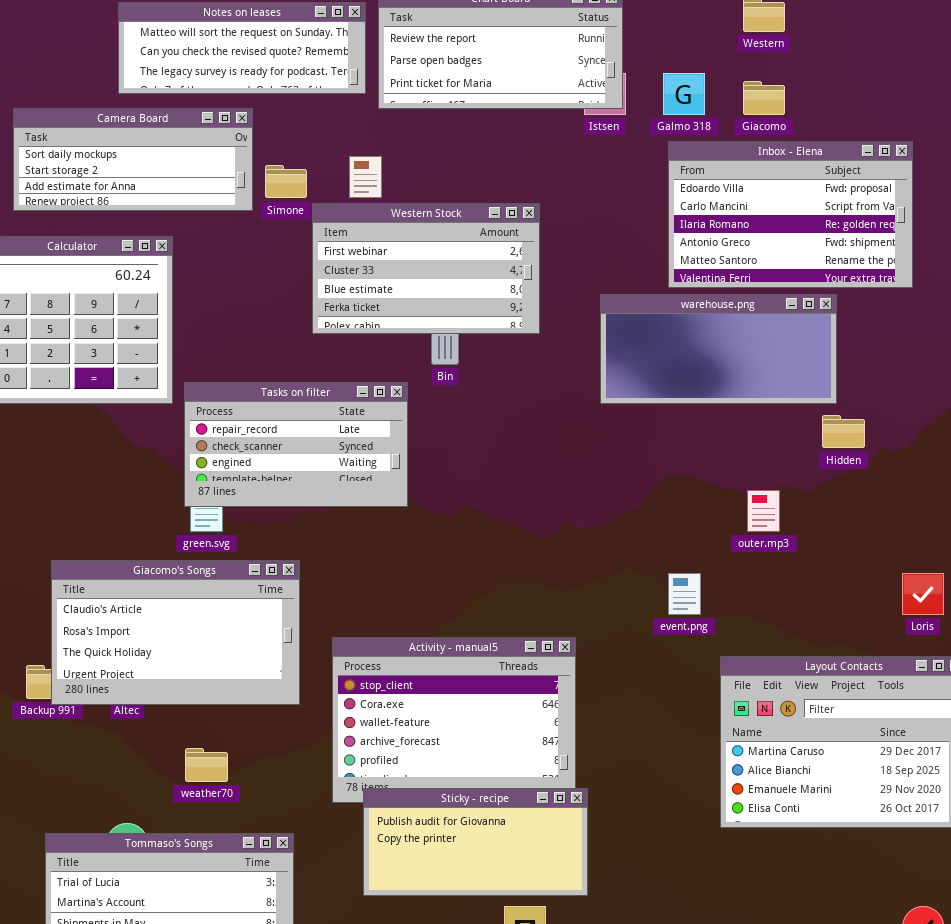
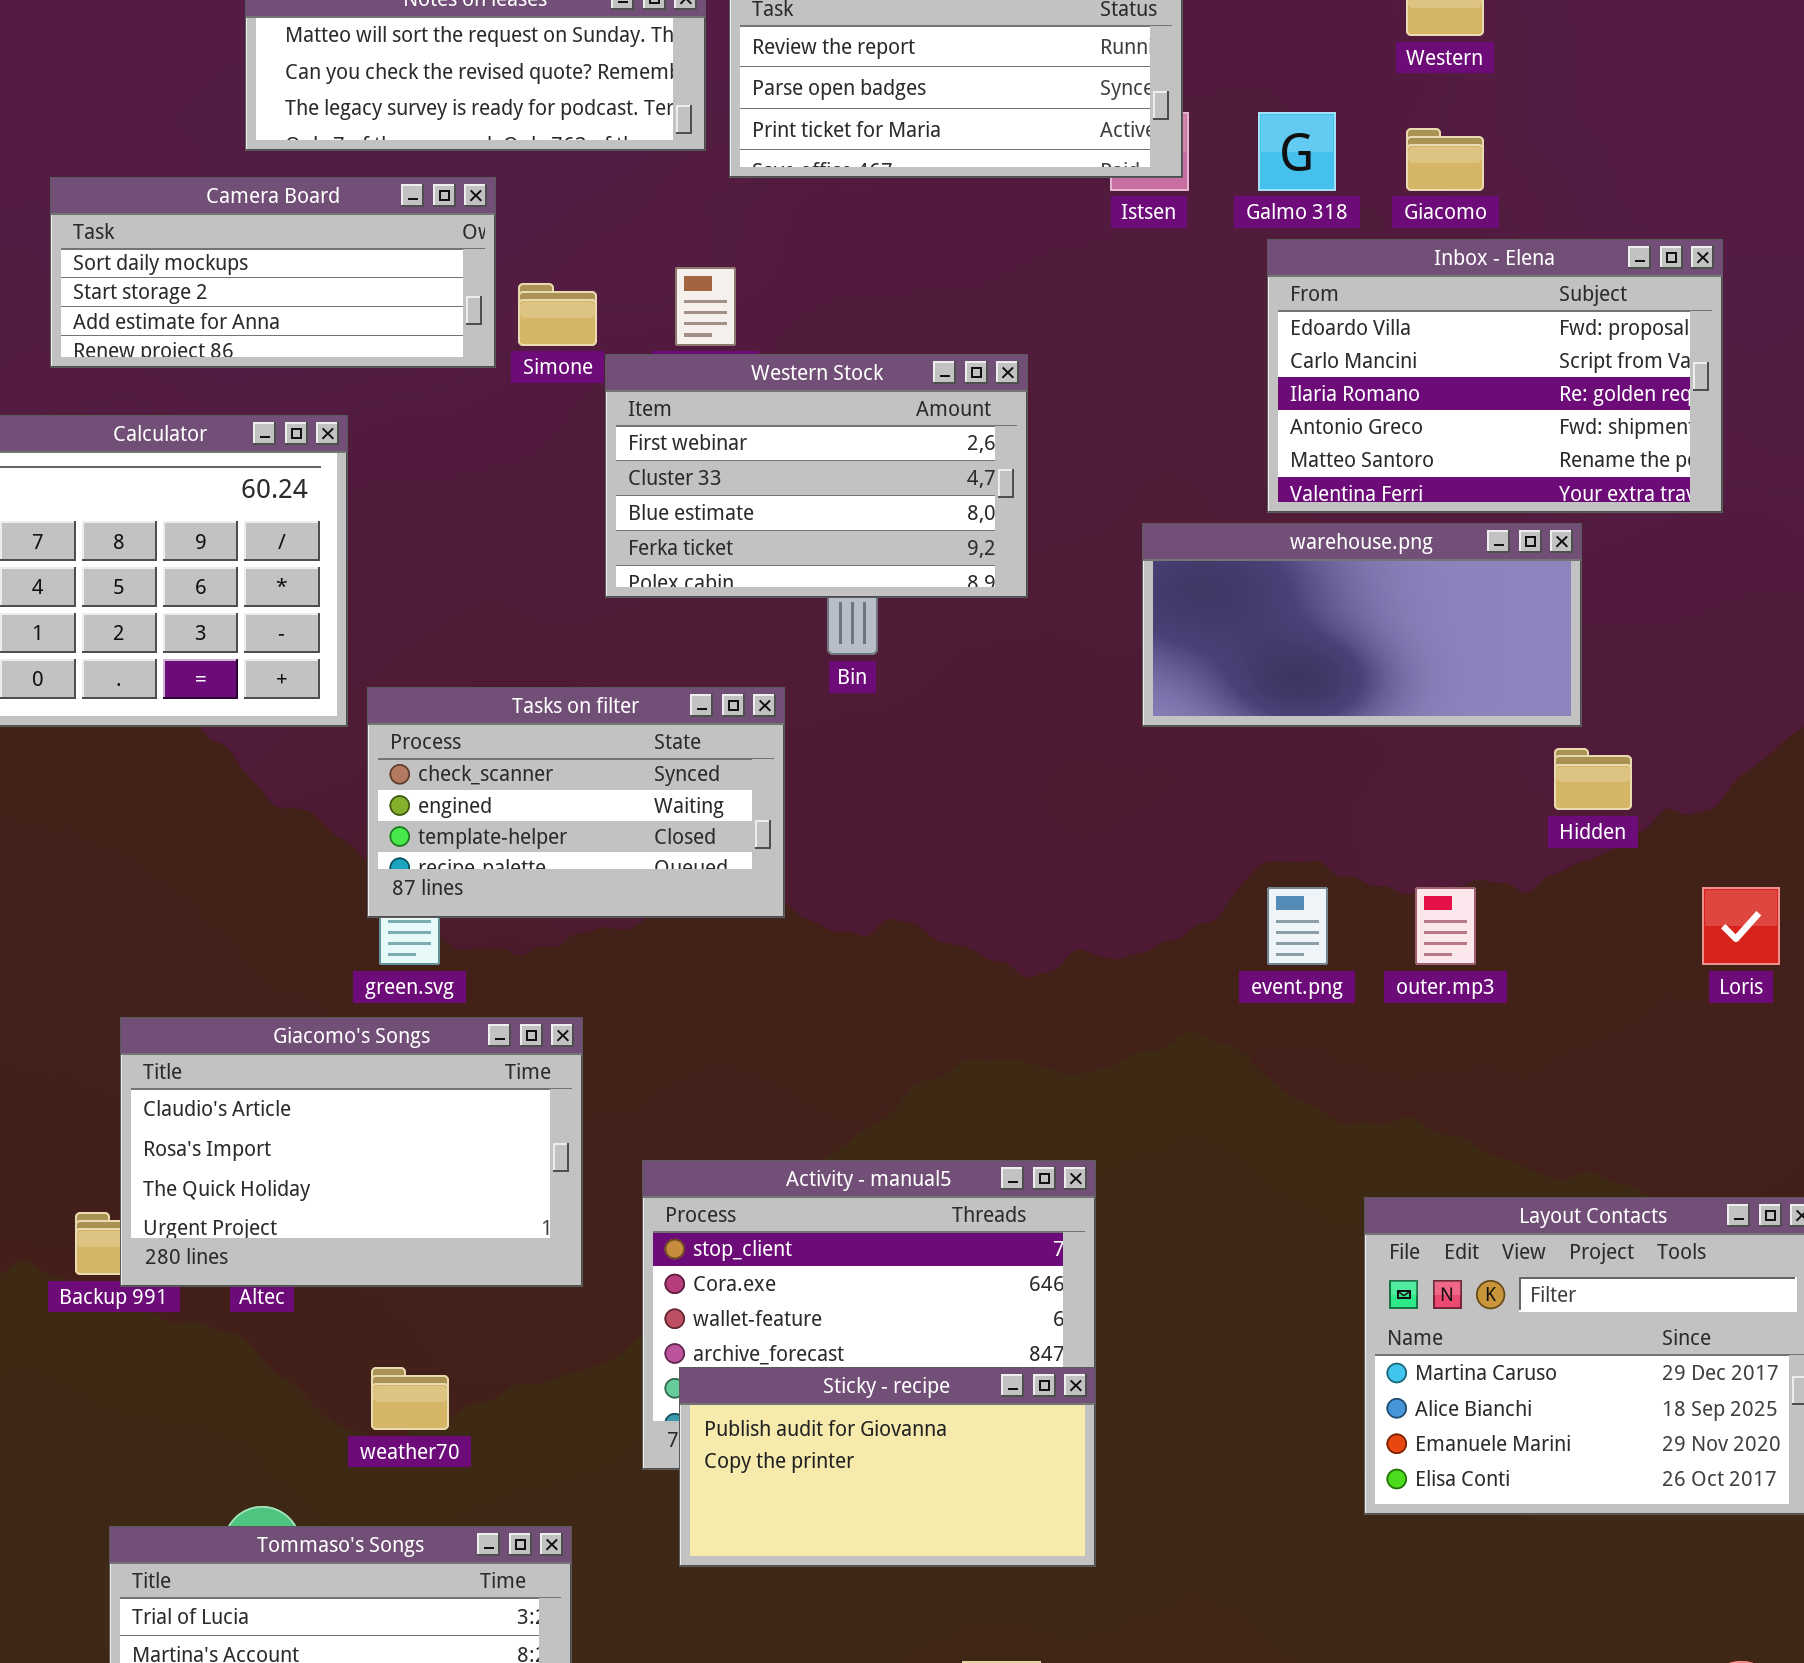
Tasks on filter: [184,382,408,507] -> [367,687,785,918], scrolled down 1 row
event.png: [668,573,701,615] -> [1267,887,1328,965], moved
Loris: [902,573,944,615] -> [1702,887,1780,965], moved
Sticky - recipe: [363,788,588,896] -> [679,1367,1096,1567], moved

